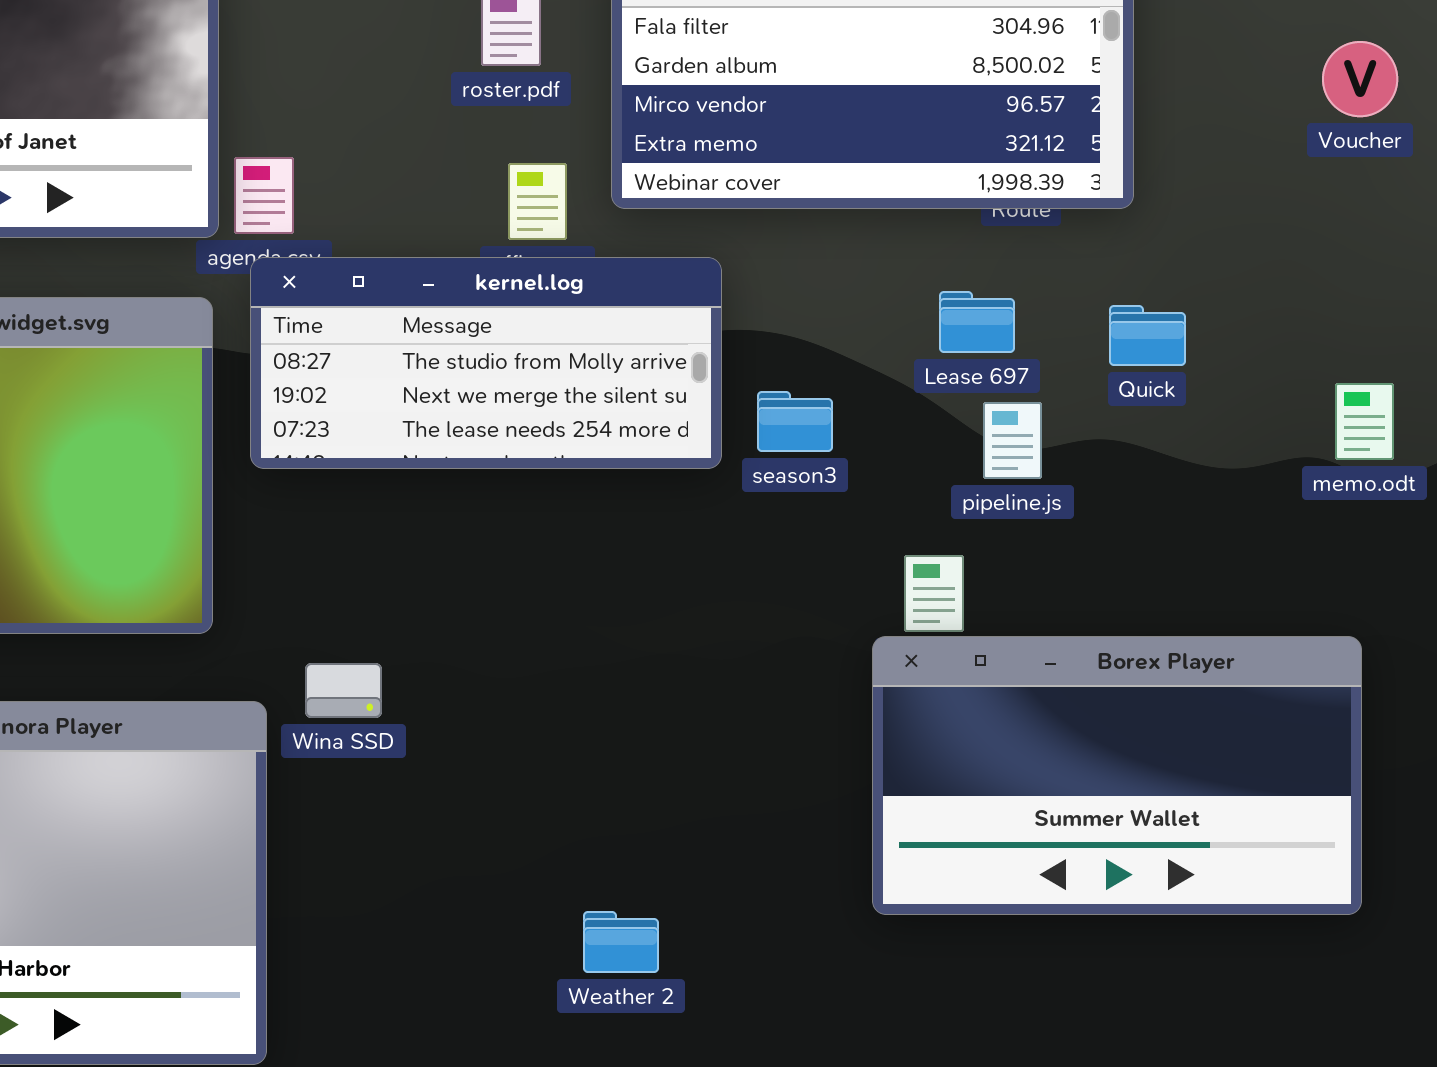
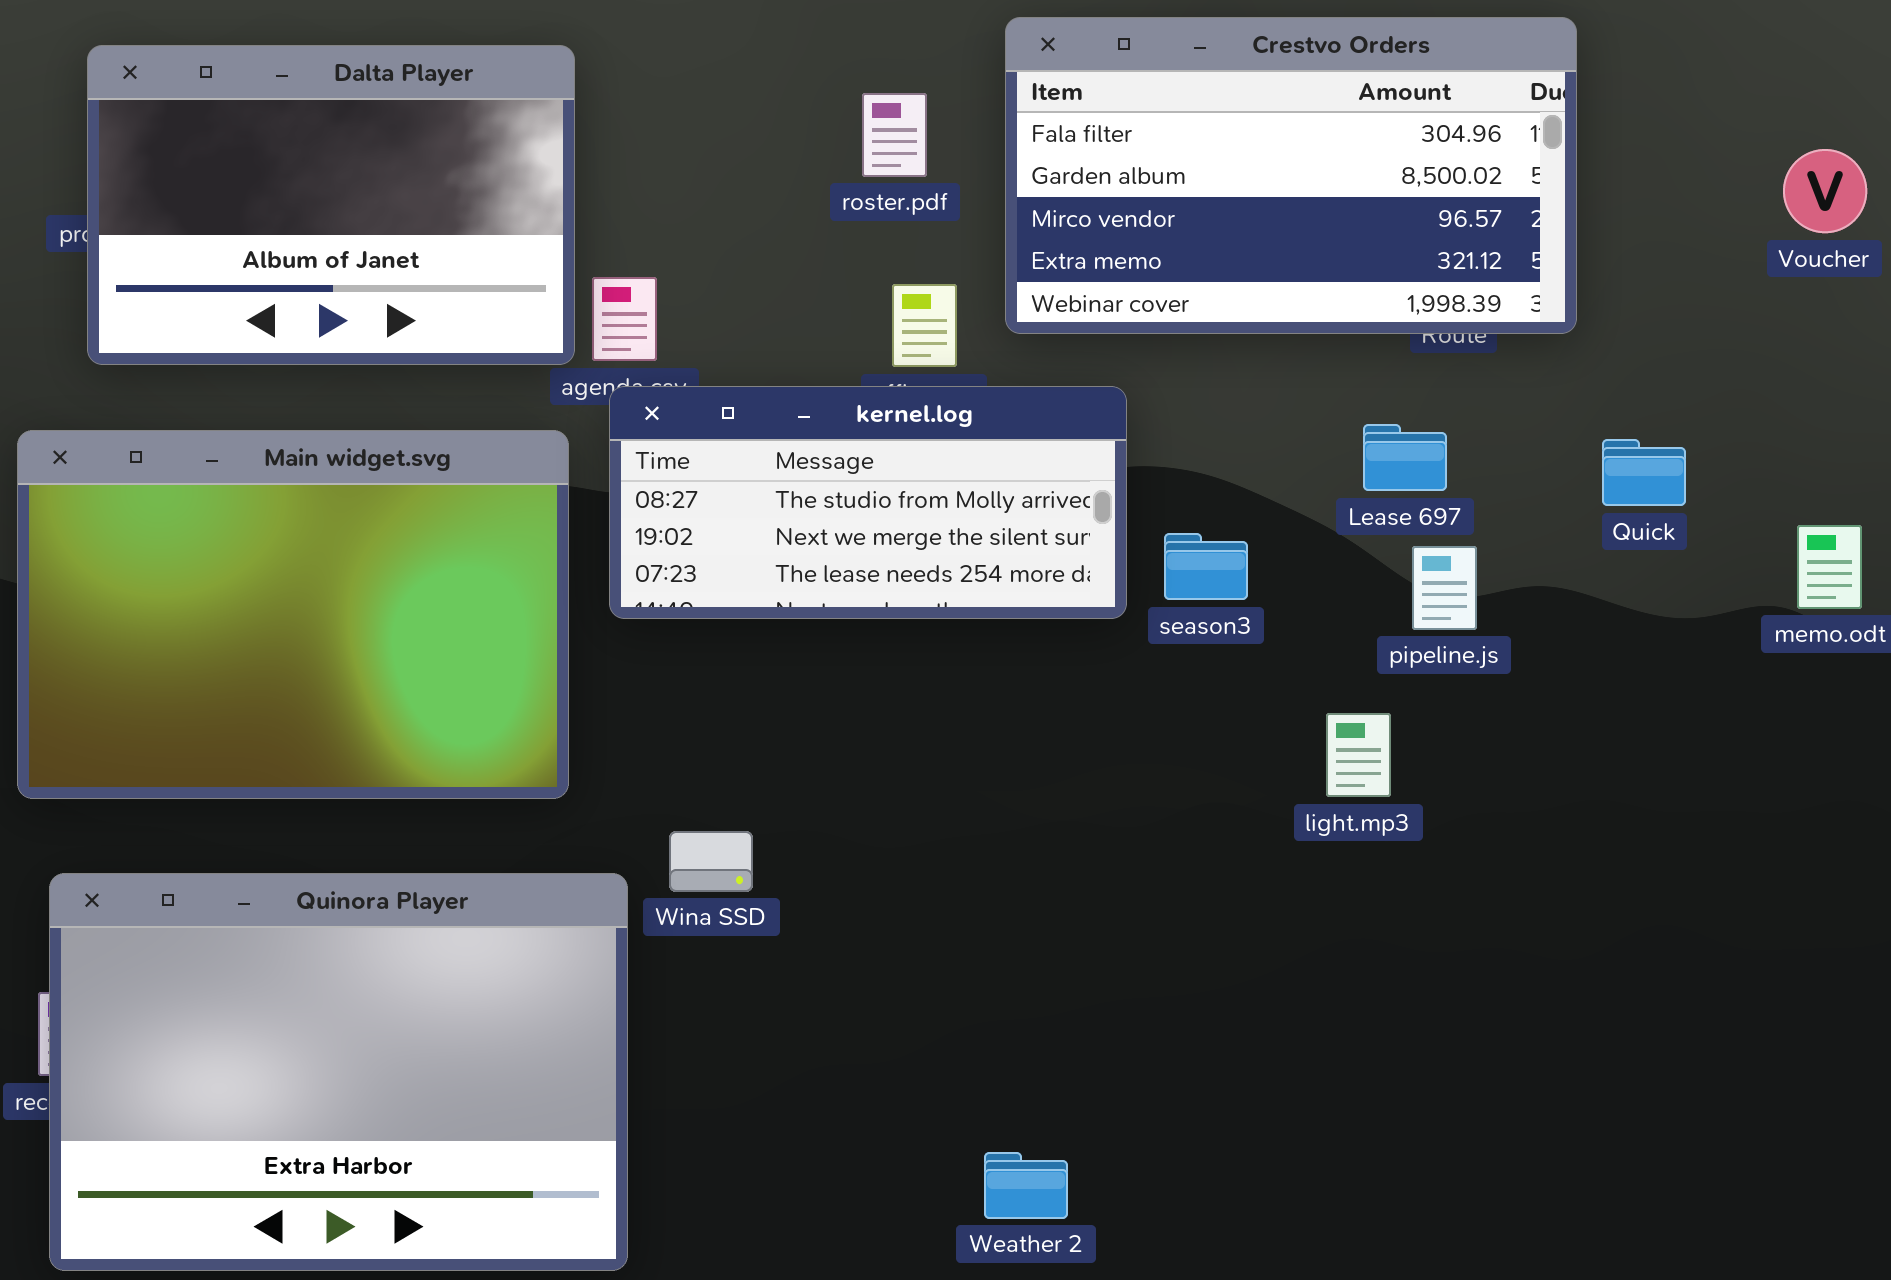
Quick: [1109,305,1186,366] -> [1602,439,1686,506], moved
Borex Player: [872,636,1362,915] -> none, closed
Weather 2: [583,911,659,973] -> [984,1152,1068,1219], moved

